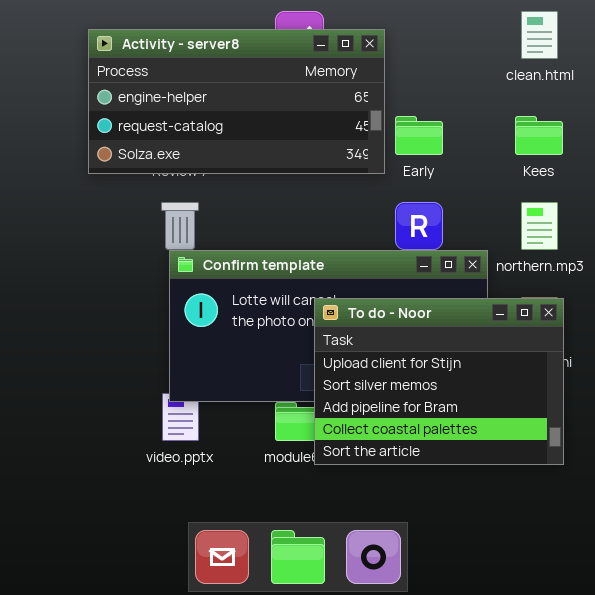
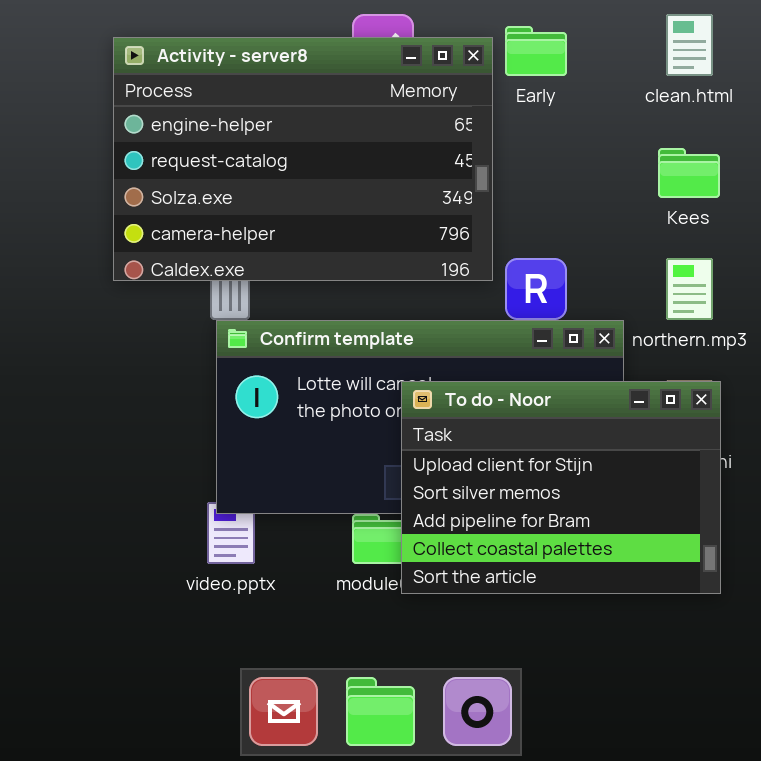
Activity - server8: [88,29,385,174] -> [113,37,493,281], resized
Early: [395,116,443,155] -> [505,26,567,76], moved

